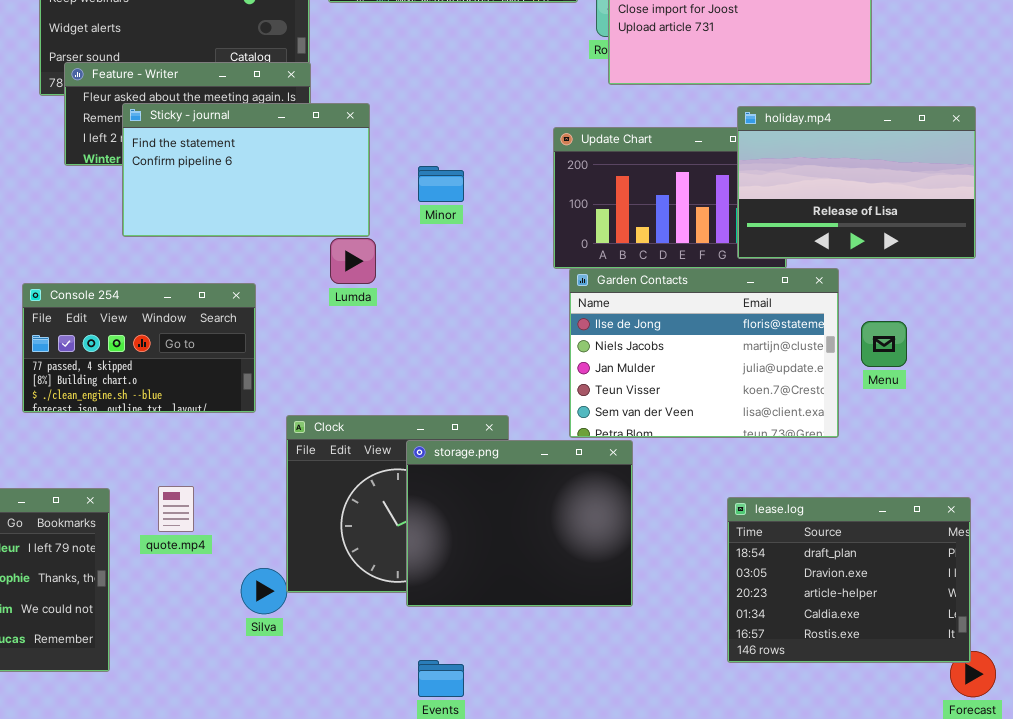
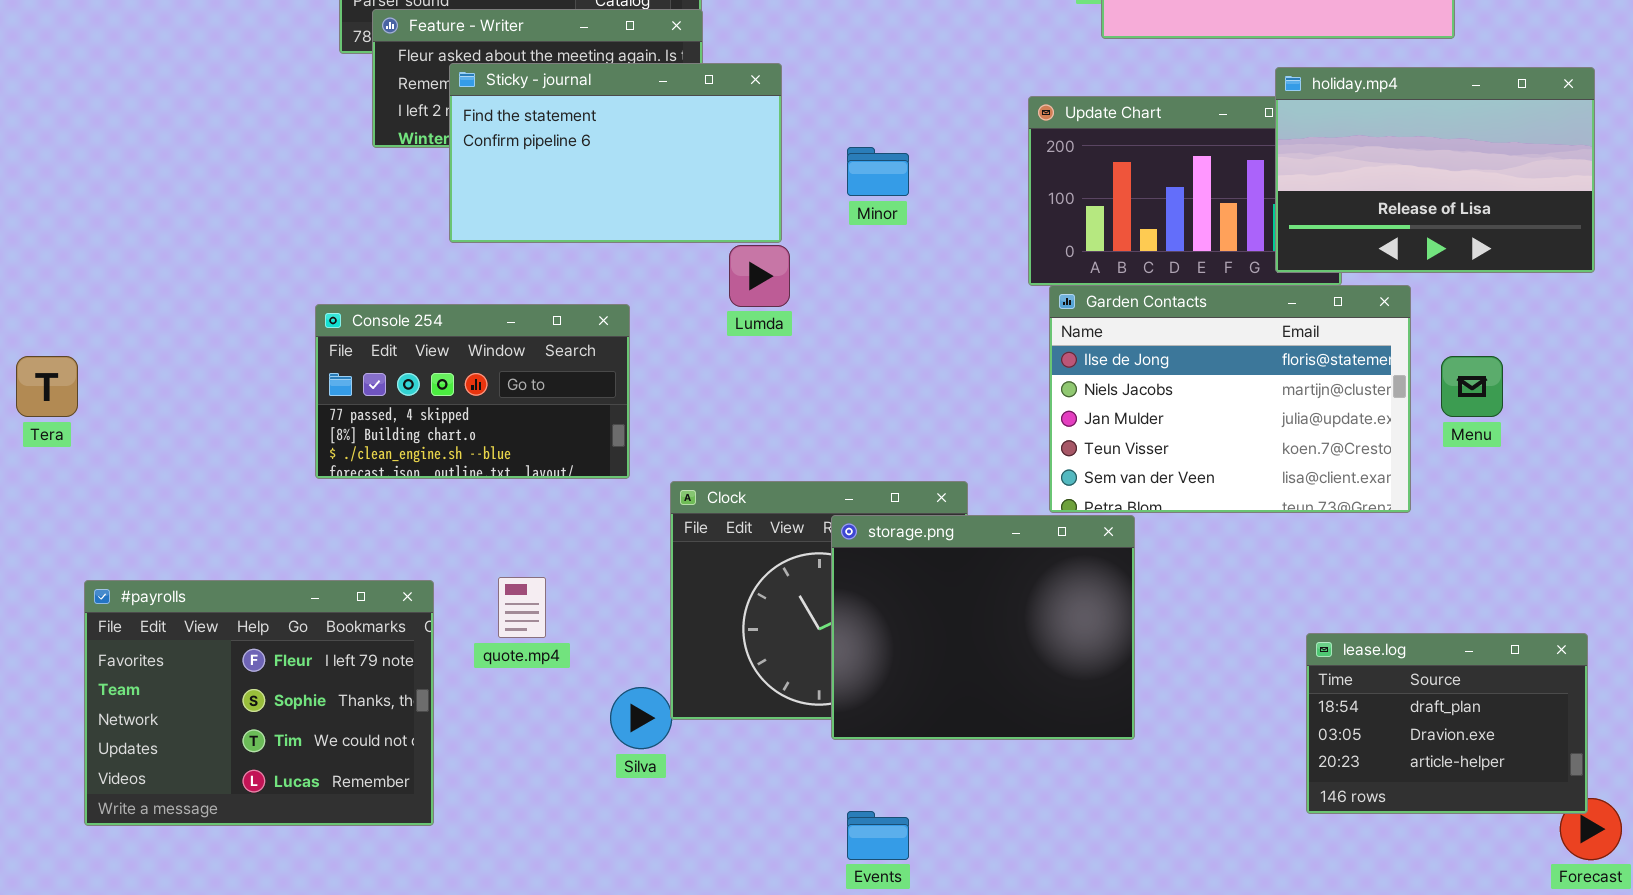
lease.log: [727,497,971,663] -> [1306,633,1588,814], resized

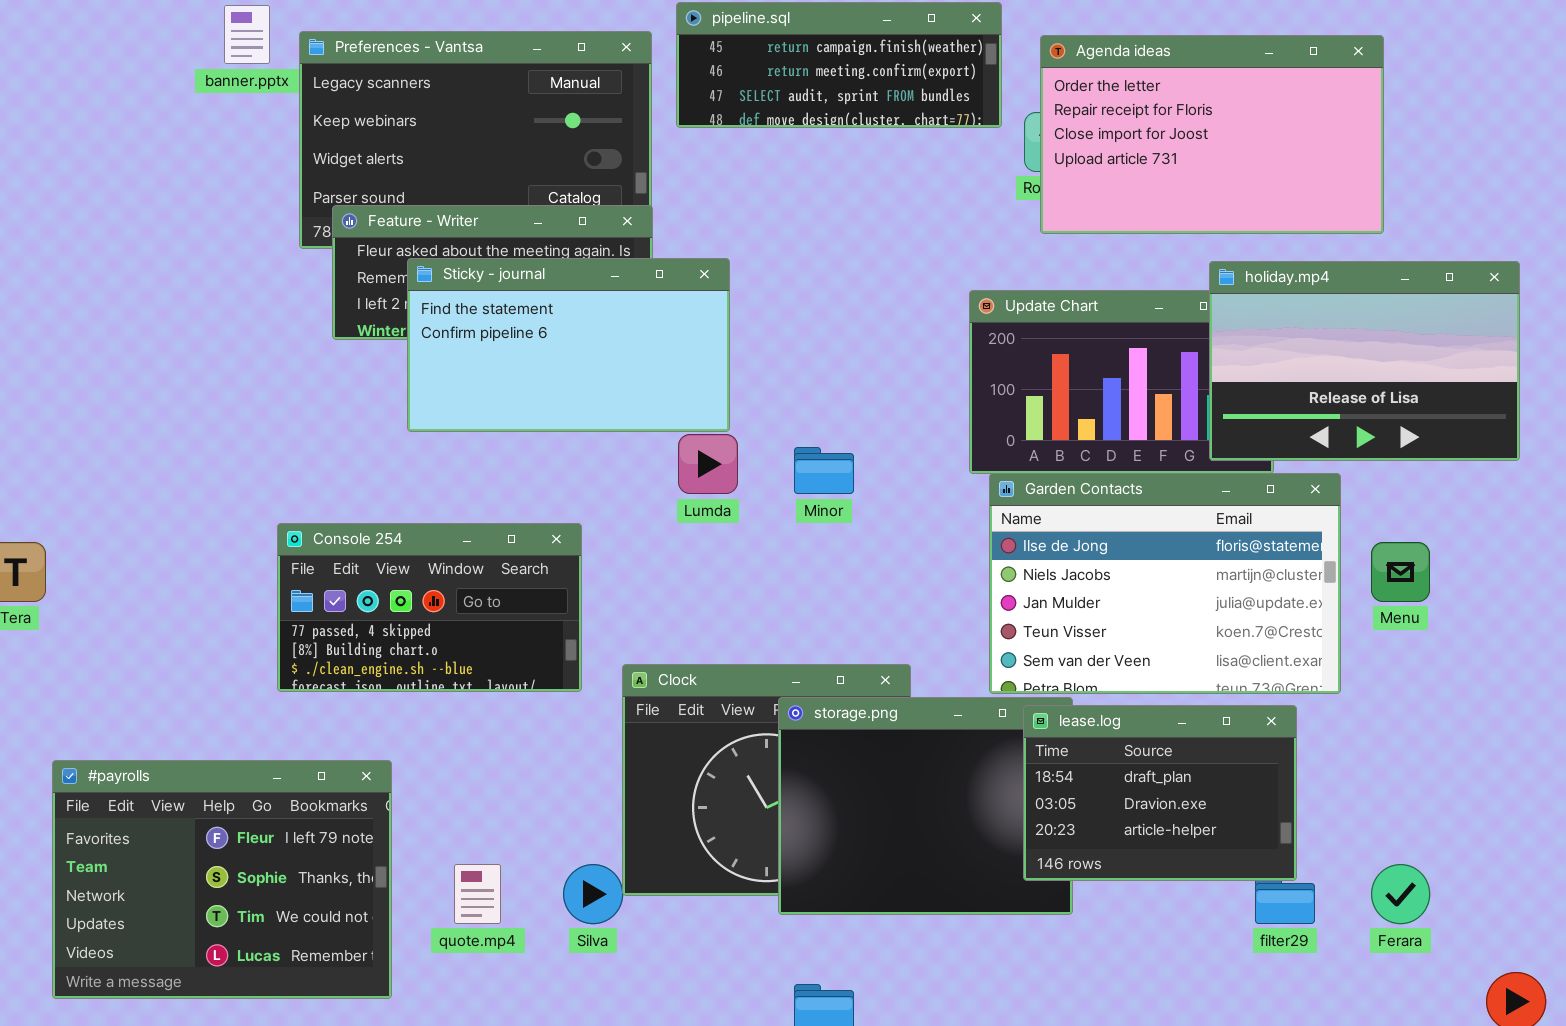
Minor: [847,147,909,196] -> [794,447,854,494], moved
Console 254: [315,304,630,479] -> [277,523,582,692], moved
quote.mp4: [498,577,546,638] -> [454,864,501,924], moved
lease.log: [1306,633,1588,814] -> [1023,705,1297,881], moved

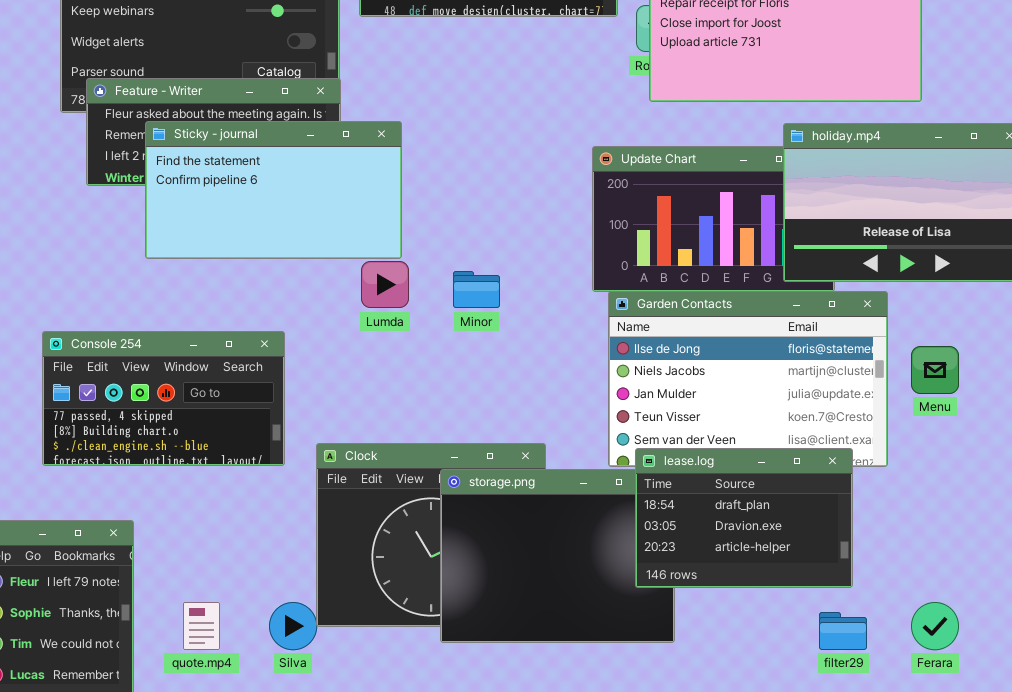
lease.log: [1023,705,1297,881] -> [635,448,853,588], moved

